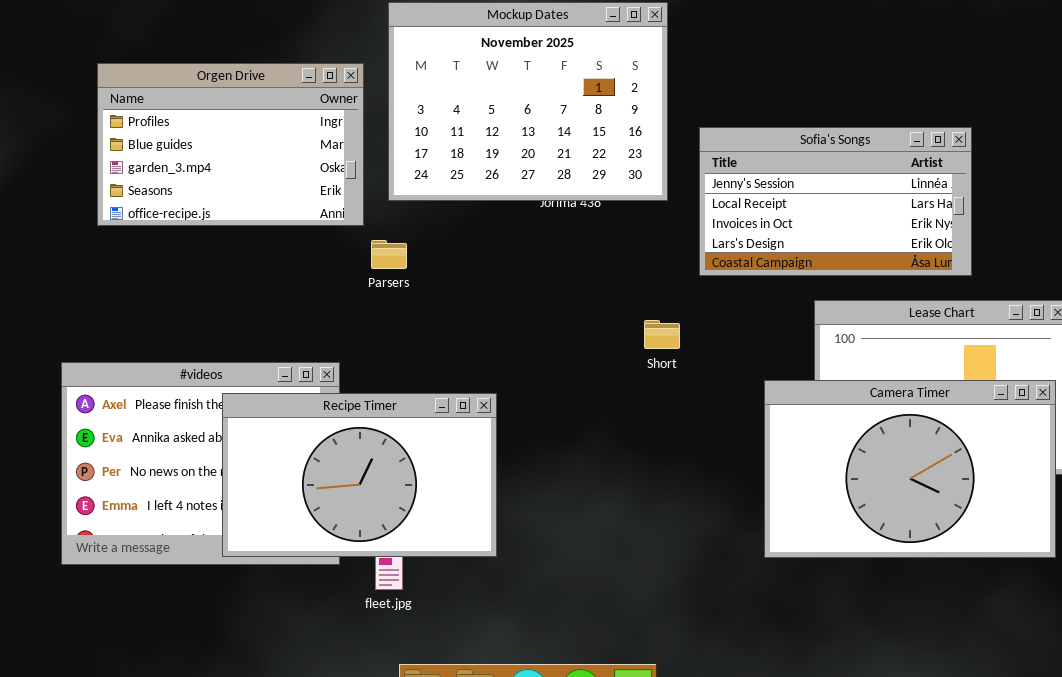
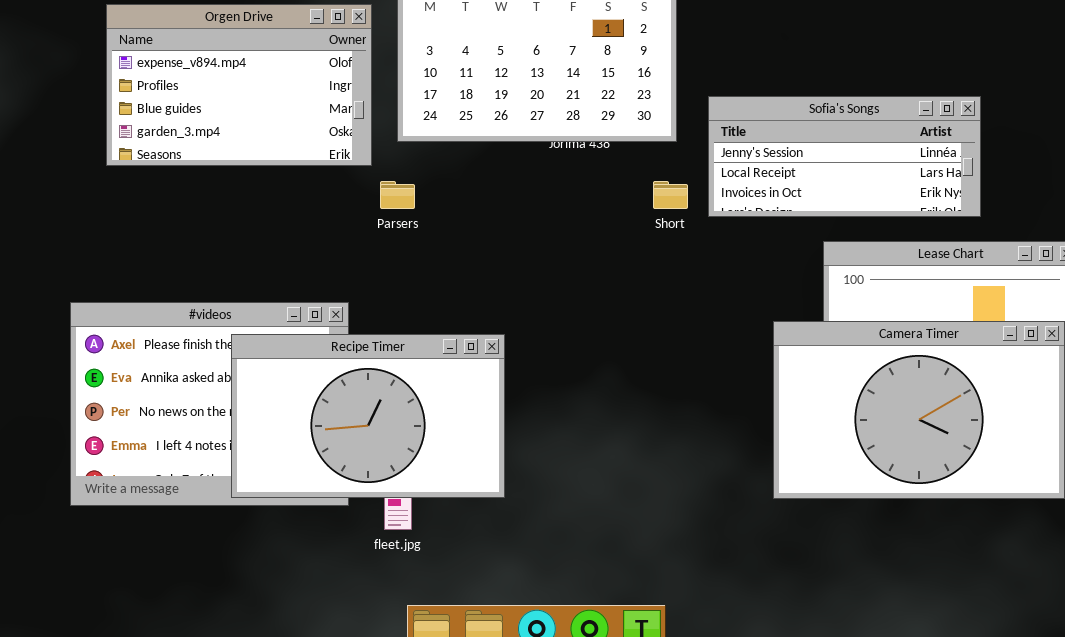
Orgen Drive: [97,63,364,226] -> [106,4,372,166], scrolled up 1 row
Sofia's Songs: [699,127,972,276] -> [708,96,981,217], resized
Short: [644,320,680,349] -> [653,181,688,209], moved

